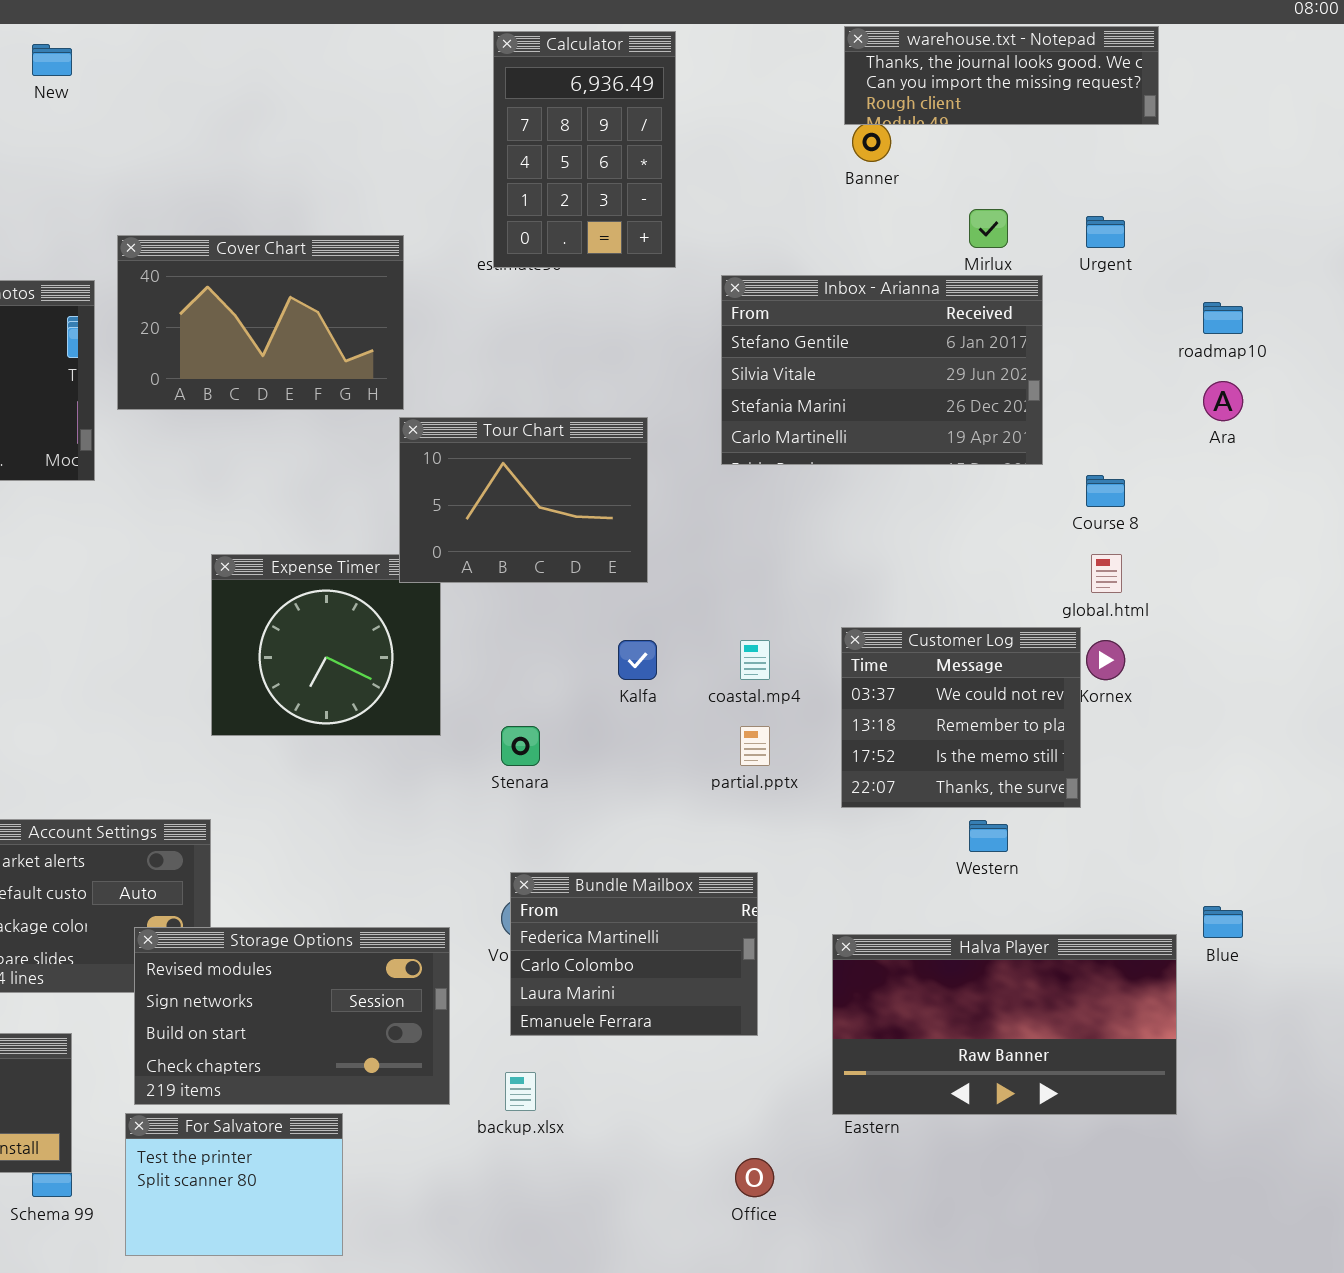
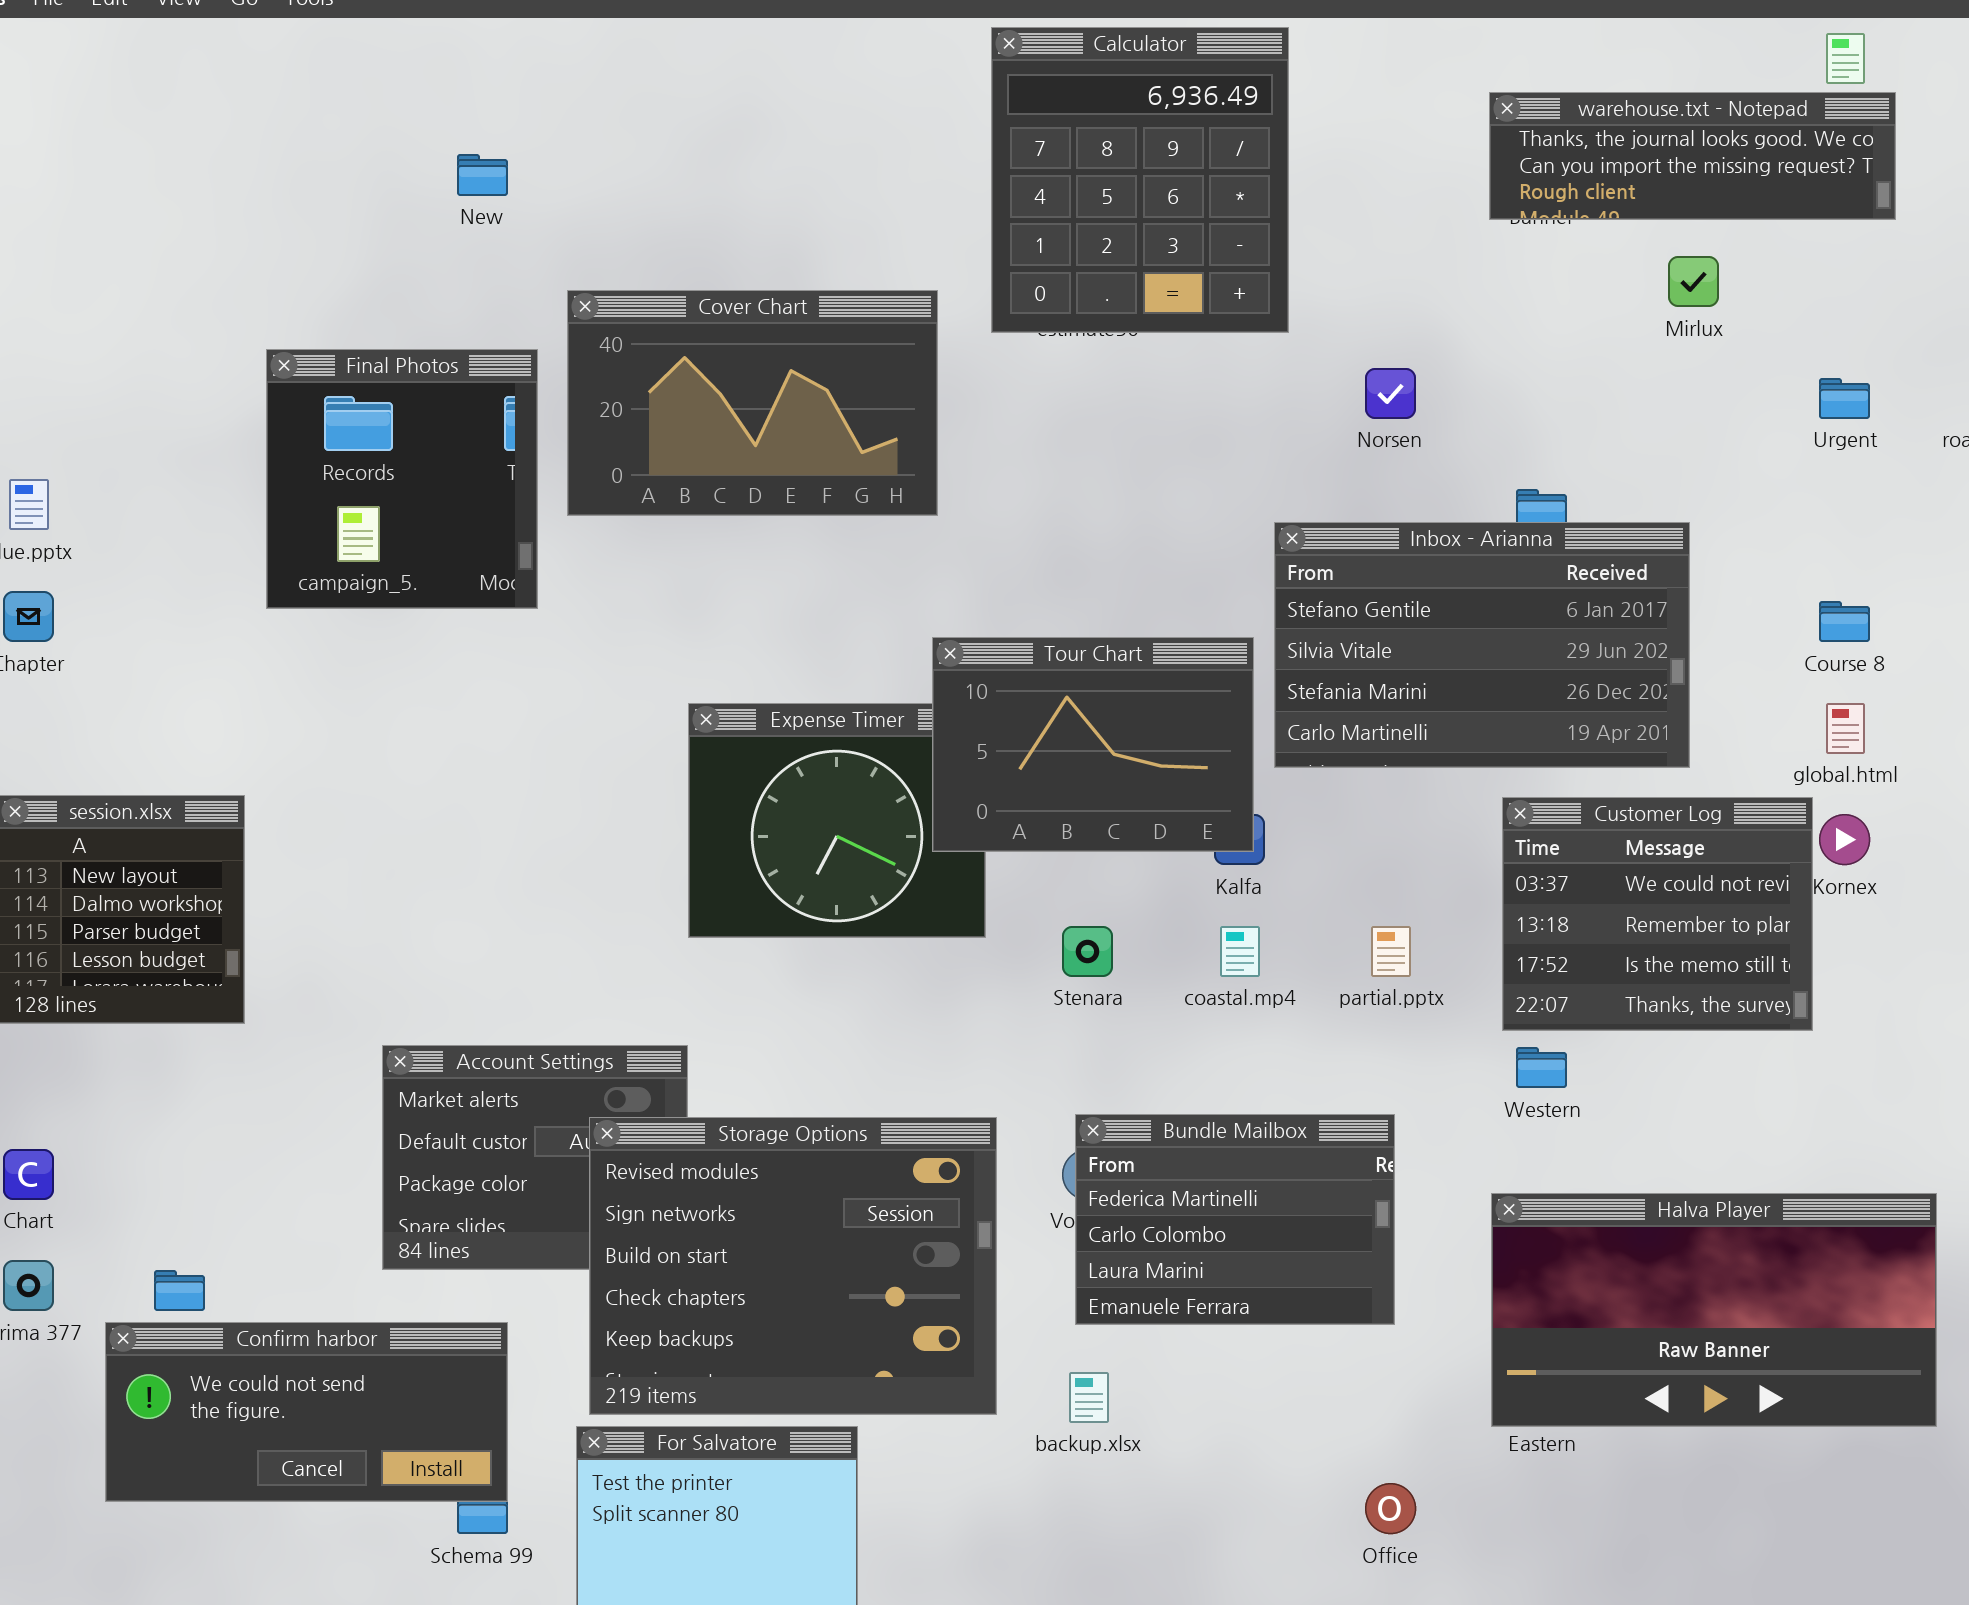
warehouse.txt - Notepad: [844,26,1159,125] -> [1489,92,1896,220], moved
Calculator: [493,31,676,268] -> [991,27,1289,333], resized
New: [32,44,72,76] -> [457,154,508,196], moved
Urgent: [1086,216,1125,248] -> [1819,378,1870,419], moved
Inbox - Arianna: [721,275,1043,465] -> [1274,522,1690,768], moved
Tour Chart: [399,417,648,583] -> [932,637,1254,852], moved
coastal.mp4: [740,640,770,680] -> [1220,926,1260,977], moved
Western: [969,820,1008,852] -> [1516,1047,1567,1088], moved
Storage Options: [134,927,450,1105] -> [589,1117,997,1415], resized

